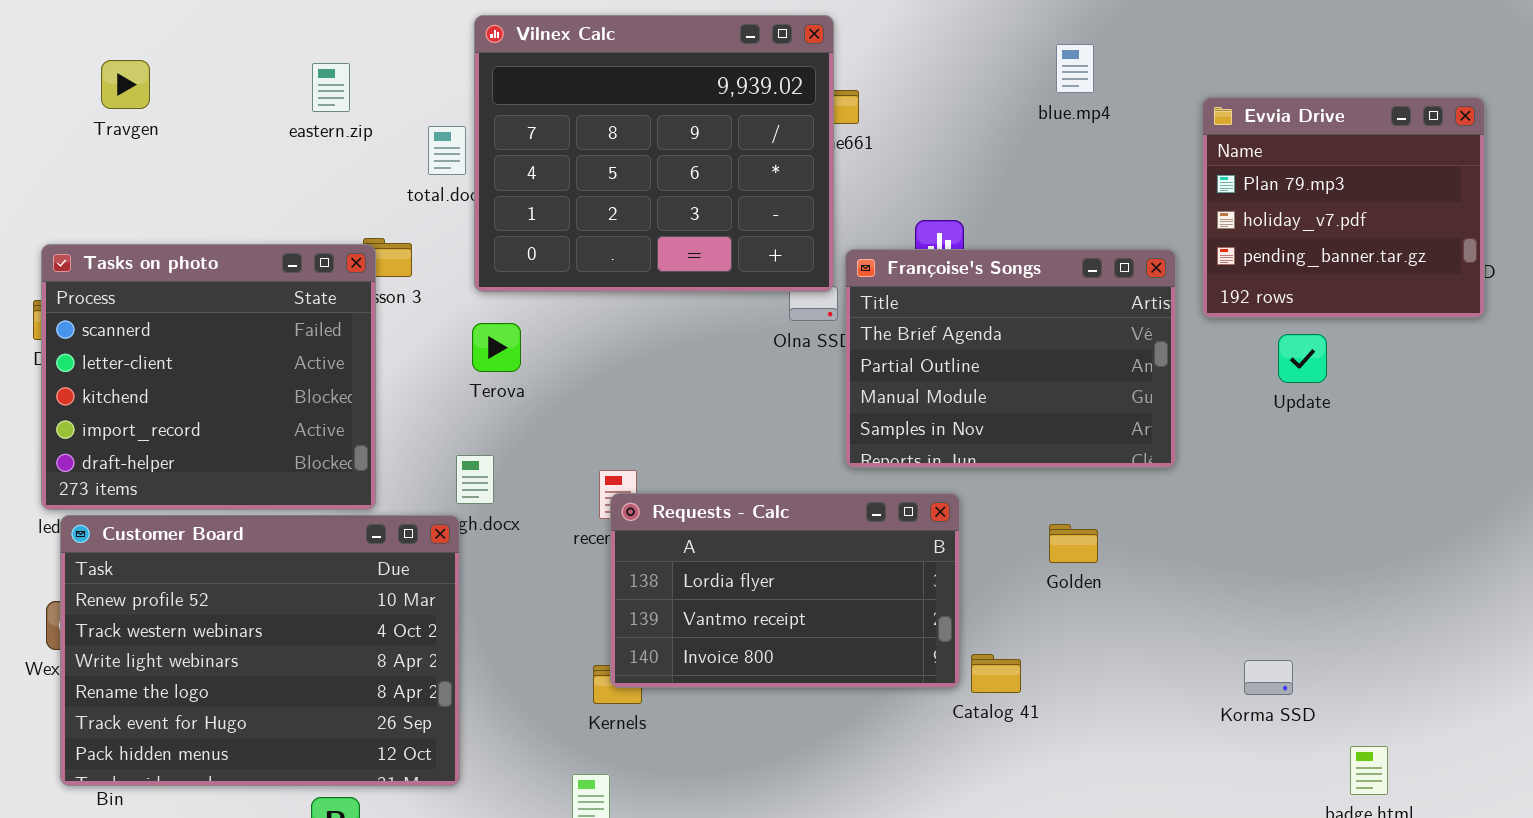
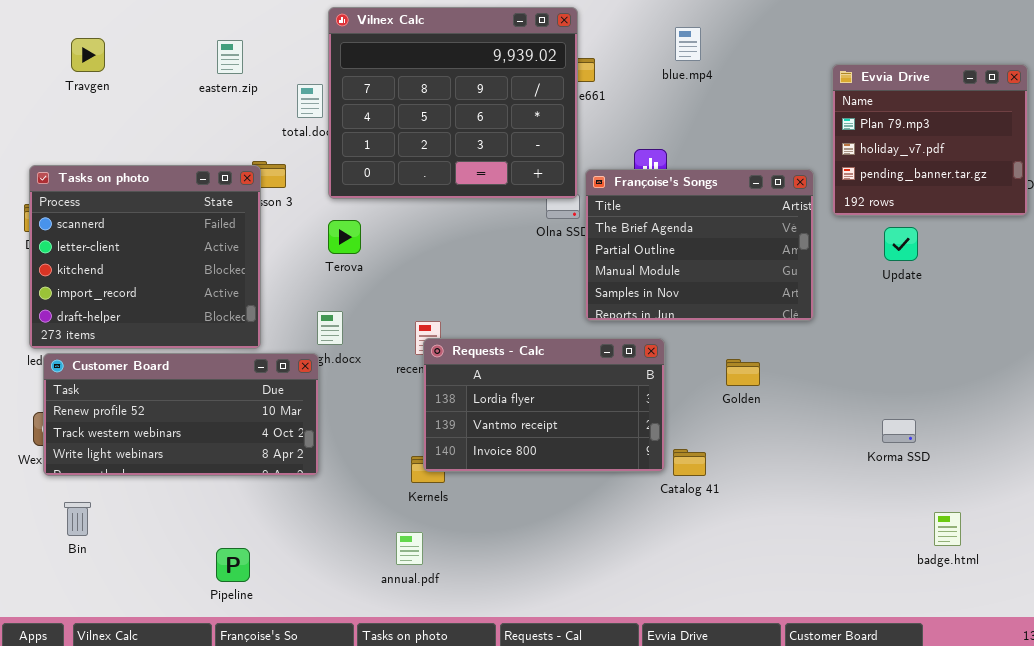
blue.mp4: [1056,44,1094,93] -> [675,27,701,61], moved
Customer Board: [60,515,460,786] -> [43,353,319,476], resized
Korma SSD: [1244,660,1293,695] -> [882,419,916,443], moved

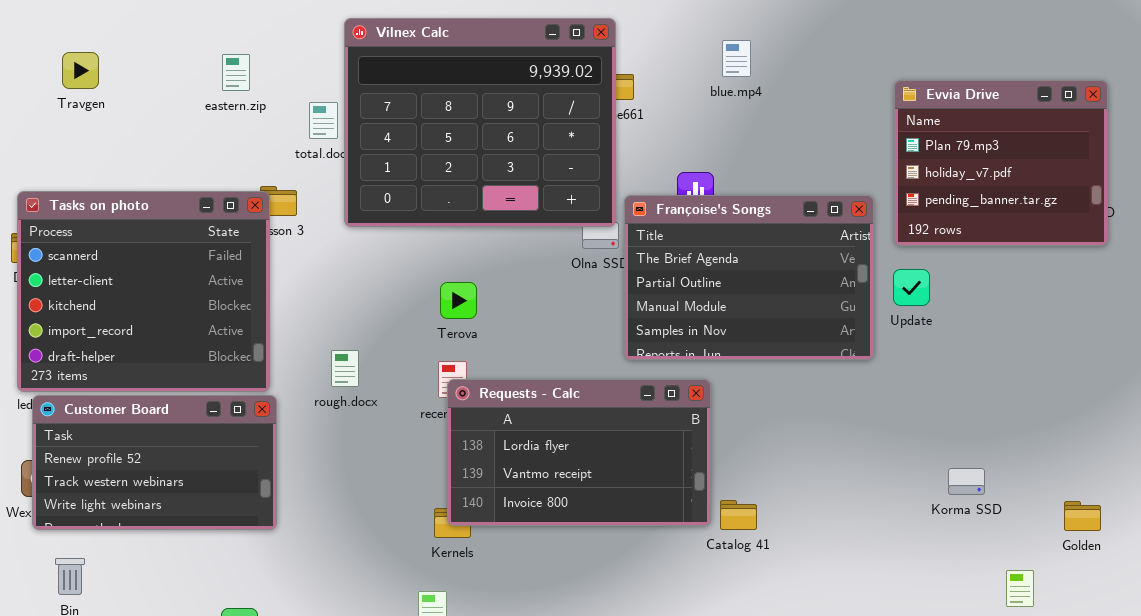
Terova: [328,220,361,254] -> [440,282,477,319], moved
Update: [884,227,918,261] -> [893,269,930,306], moved
Customer Board: [43,353,319,476] -> [32,395,277,530], resized
Golden: [726,359,760,386] -> [1064,501,1101,531], moved

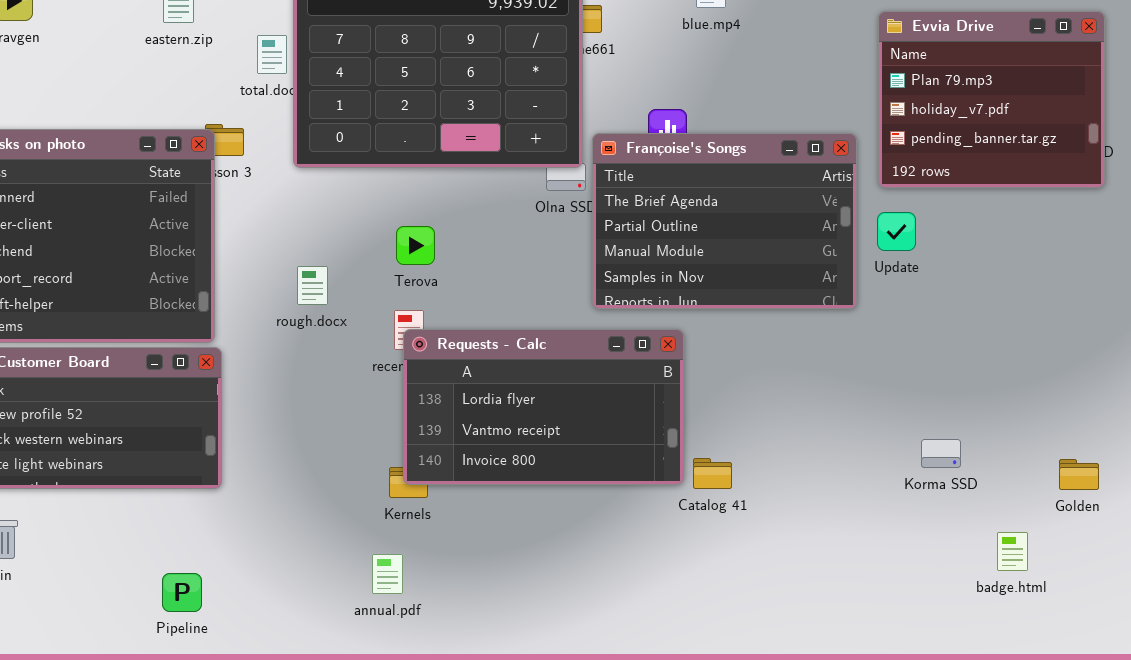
rough.docx: [331,350,359,387] -> [297,266,328,305], moved
Korma SSD: [948,468,985,495] -> [921,439,961,468], moved

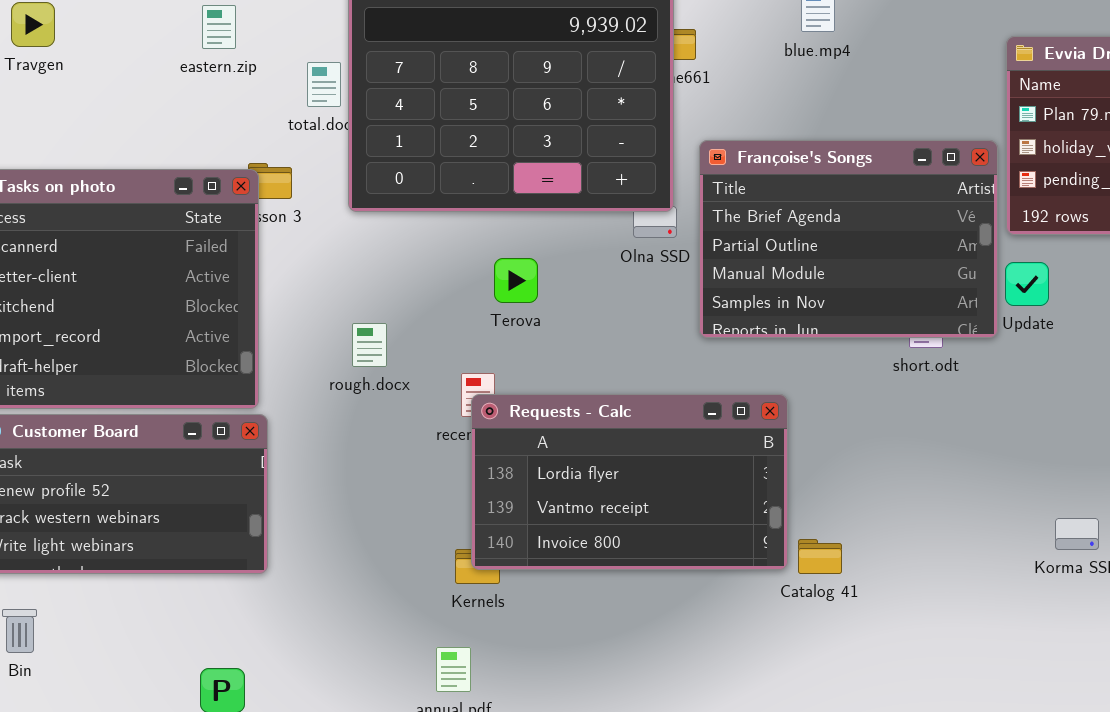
Françoise's Songs: [592,133,857,309] -> [699,140,998,338], moved
Terova: [396,226,435,265] -> [494,258,538,303], moved

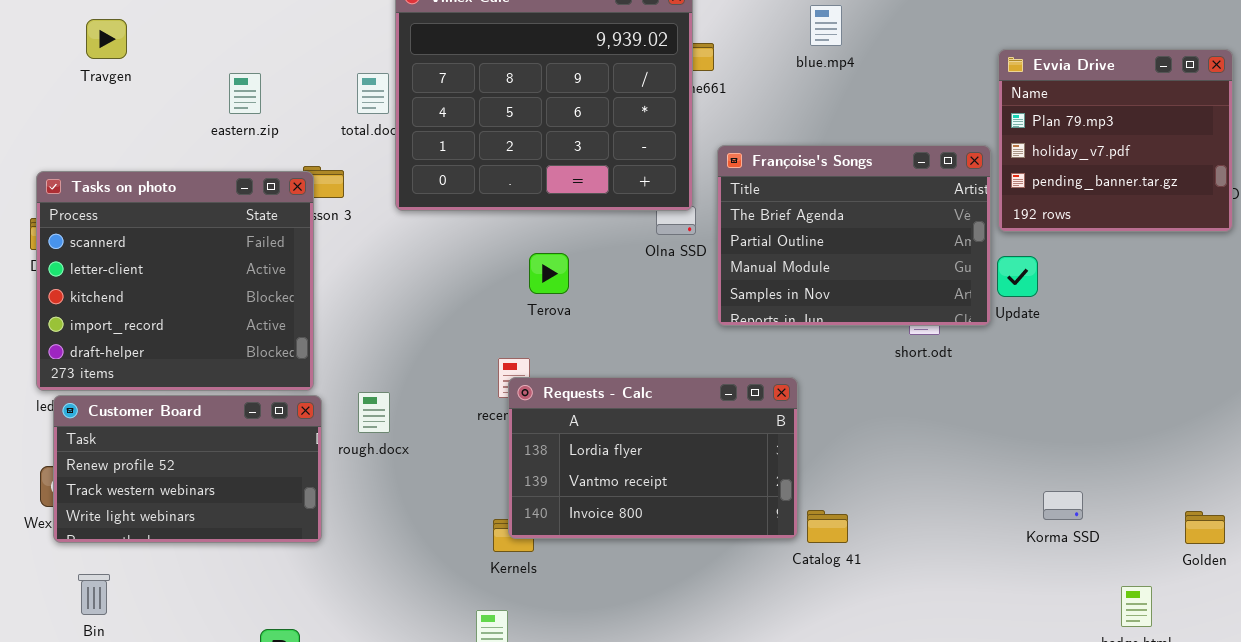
eastern.zip: [202,5,236,49] -> [229,73,261,114], moved
rough.docx: [352,323,387,367] -> [358,392,390,433], moved

